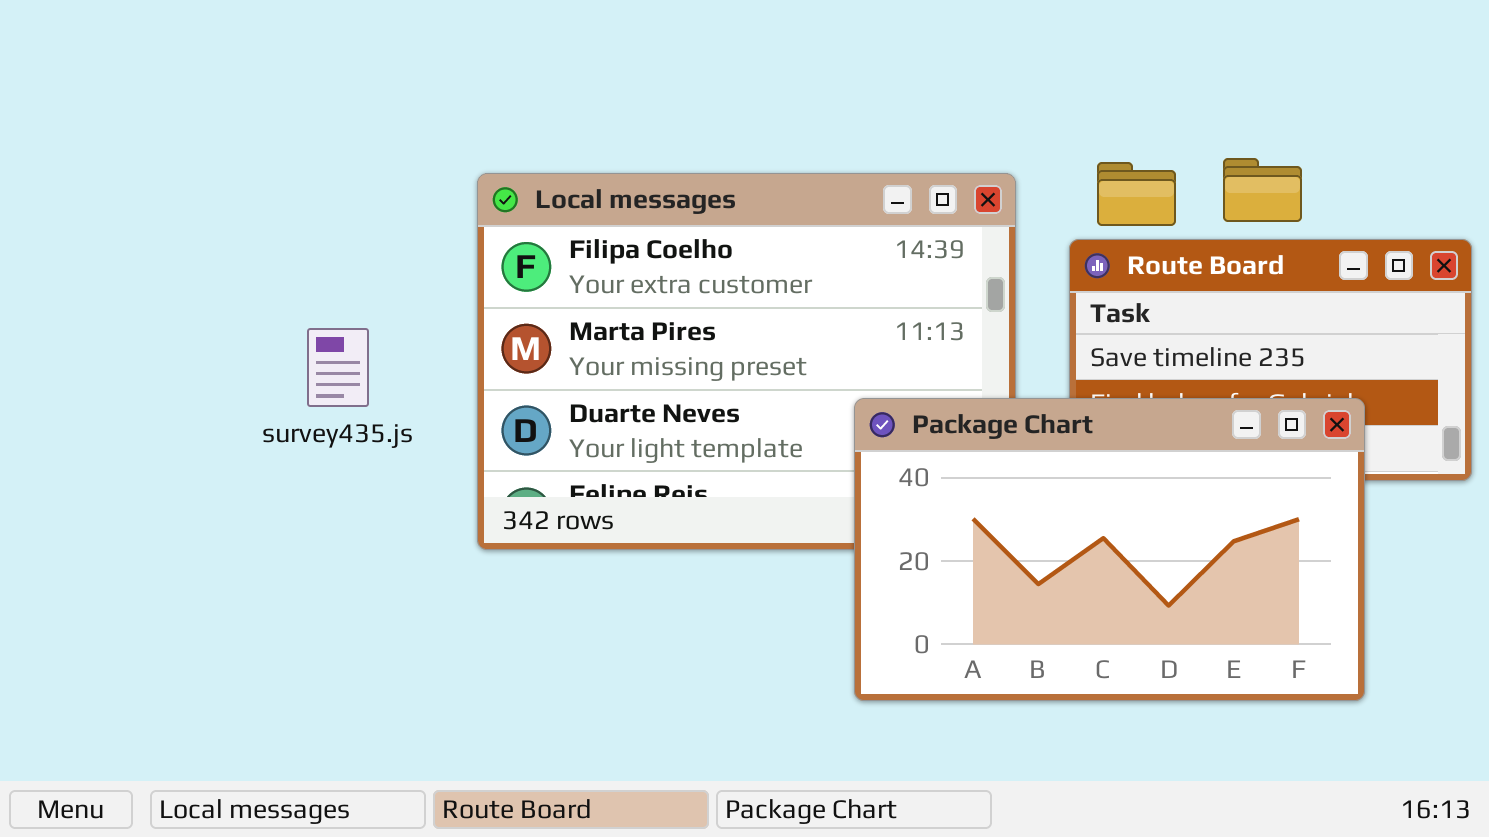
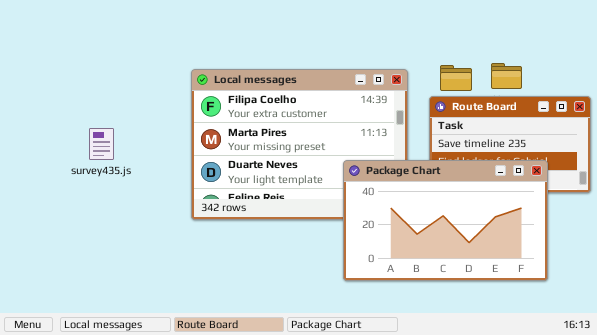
survey435.js: [307,328,369,407] -> [89,128,114,160], moved

